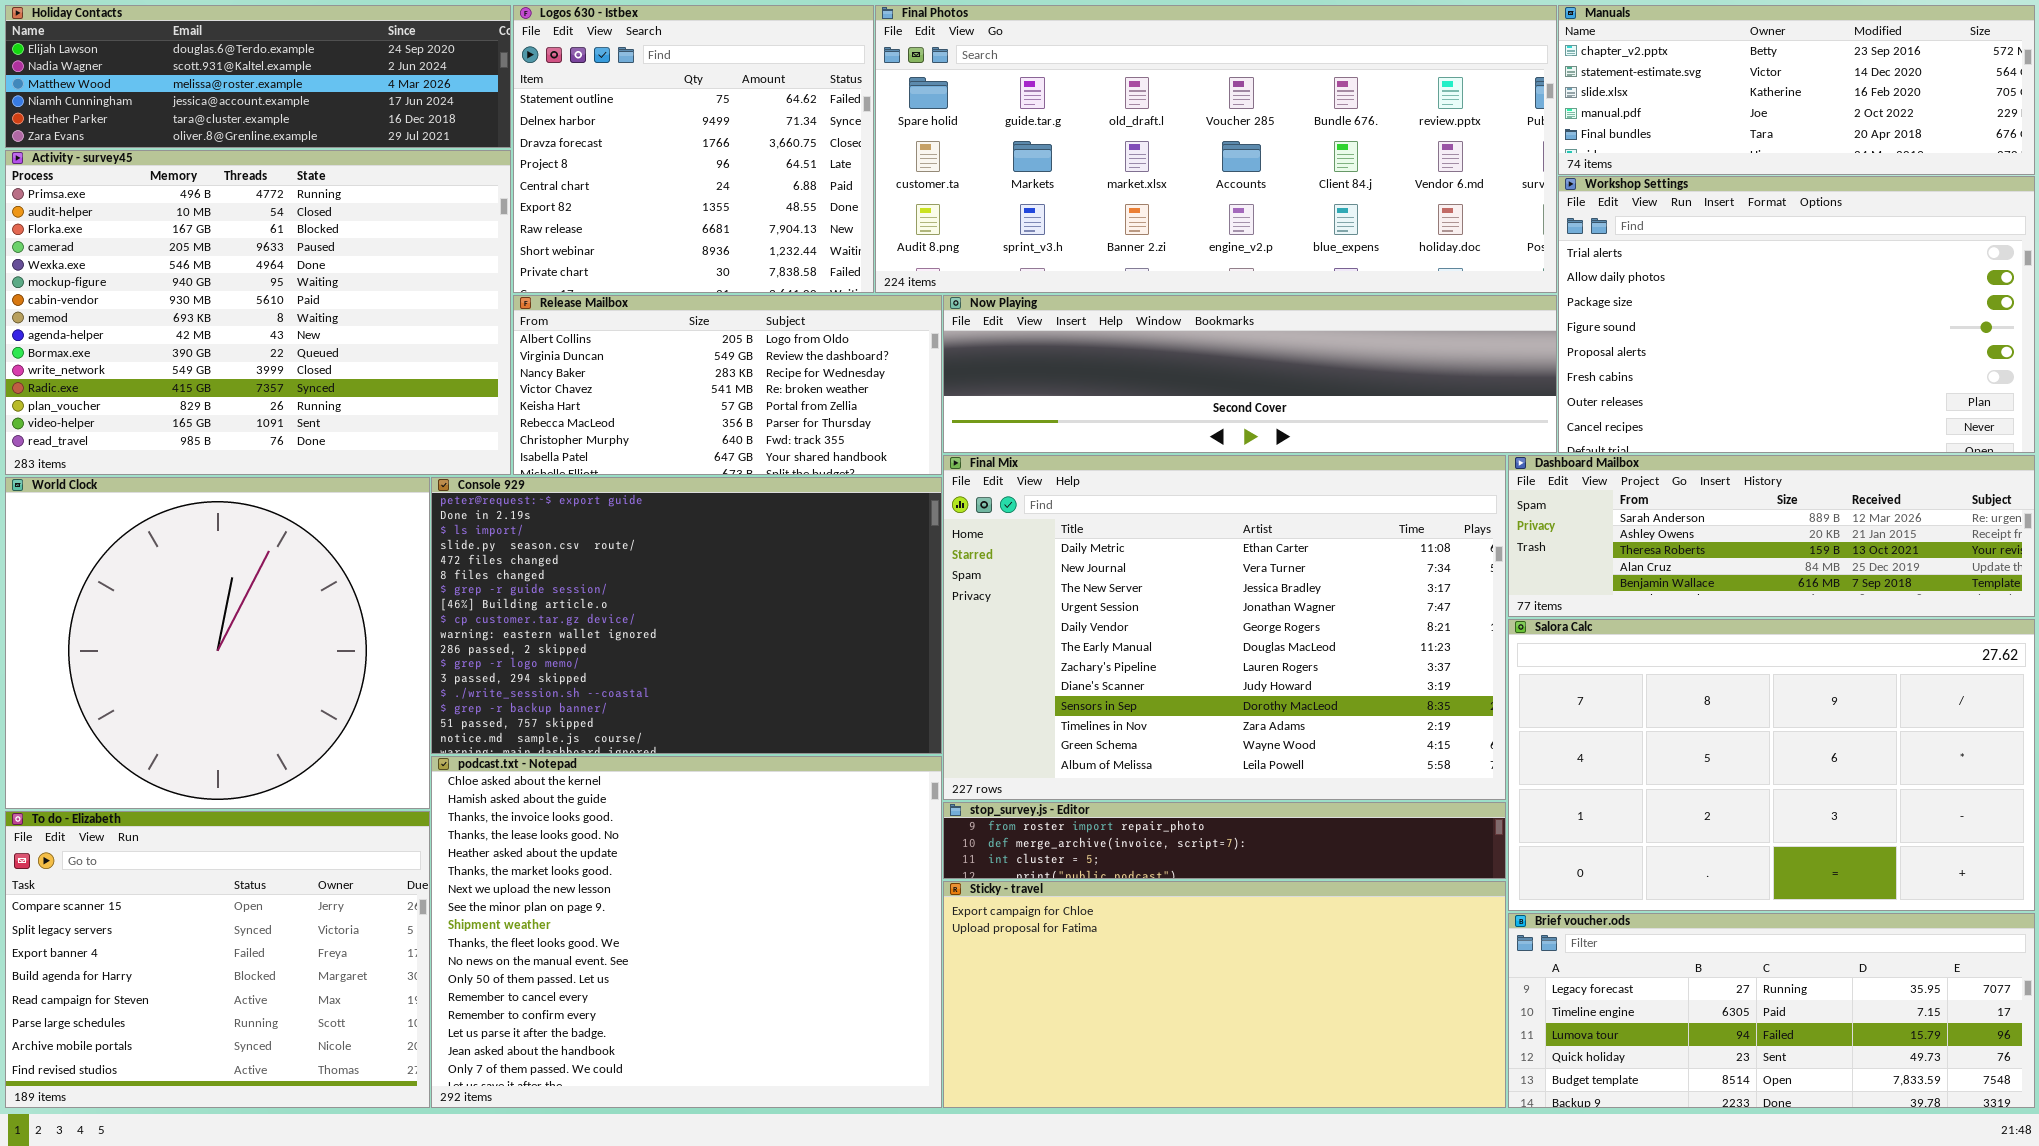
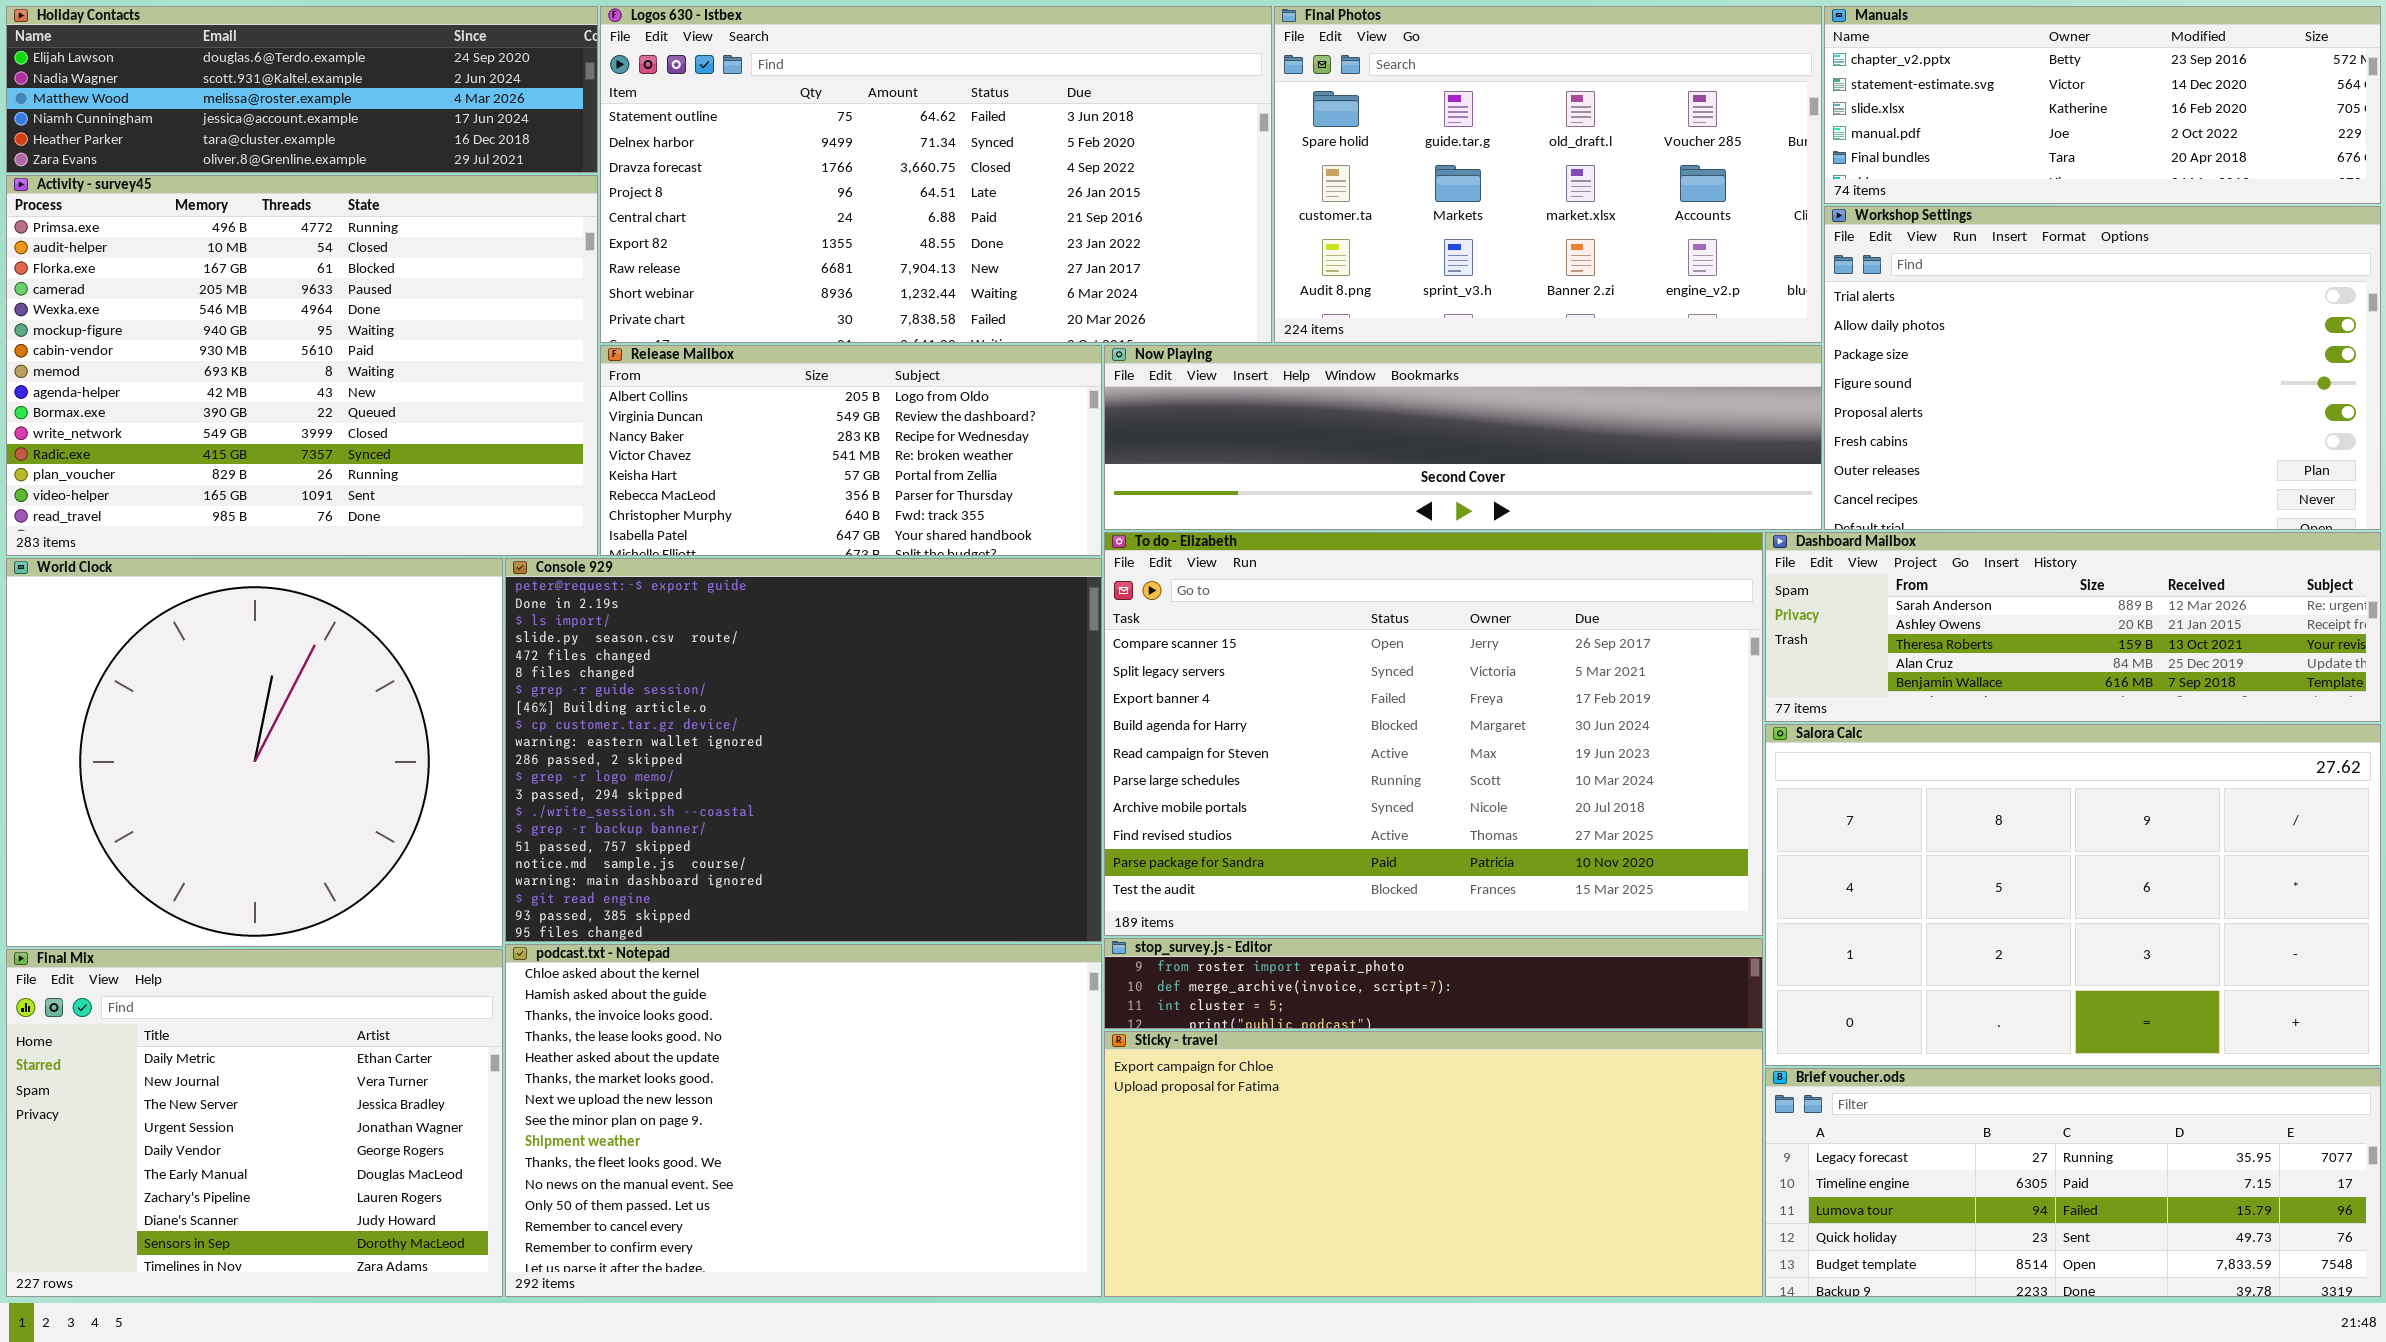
Logos 630 - Istbex: [513,5,874,293] -> [600,6,1272,343], resized
Final Photos: [875,5,1557,293] -> [1274,6,1822,343], resized
Final Mix: [943,455,1506,800] -> [6,949,503,1297], moved, resized
Console 929: [431,477,942,754] -> [505,558,1102,942], resized
podcast.txt - Notepad: [431,756,942,1108] -> [505,944,1102,1297], resized
To do - Elizabeth: [5,811,430,1108] -> [1104,532,1763,936], moved, resized

